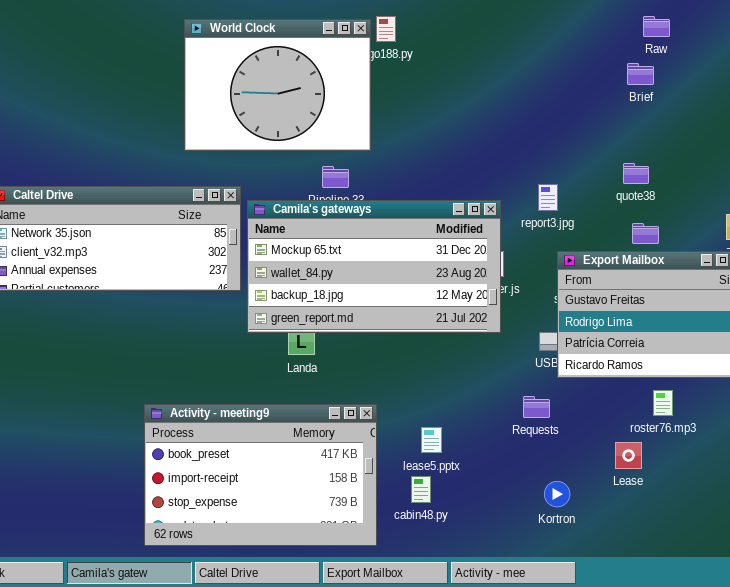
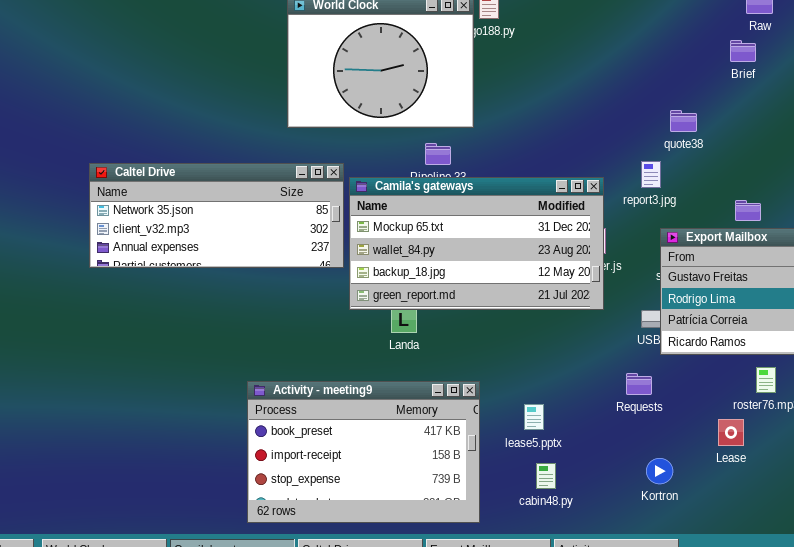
quote38: [623,163,649,184] -> [670,110,697,132], moved
cabin48.py: [411,476,431,503] -> [536,463,556,489], moved

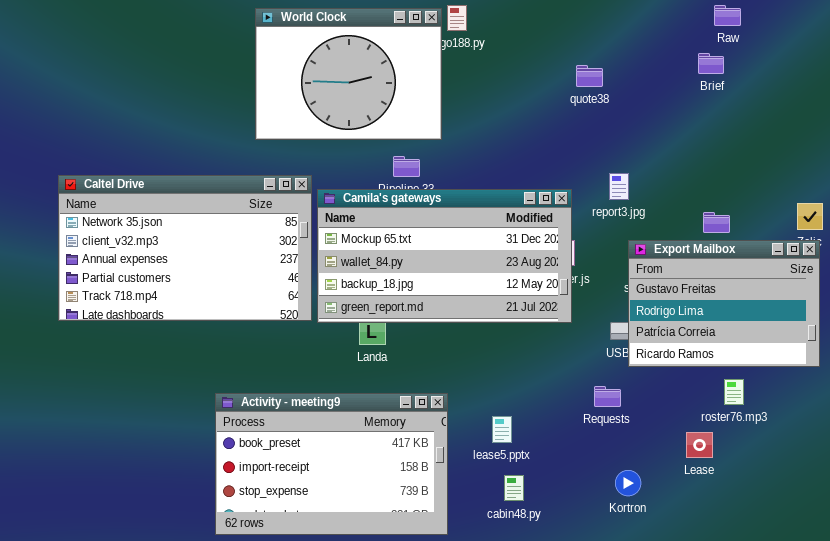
quote38: [670,110,697,132] -> [576,65,603,87], moved
Caltel Drive: [89,163,344,268] -> [58,175,312,321], resized

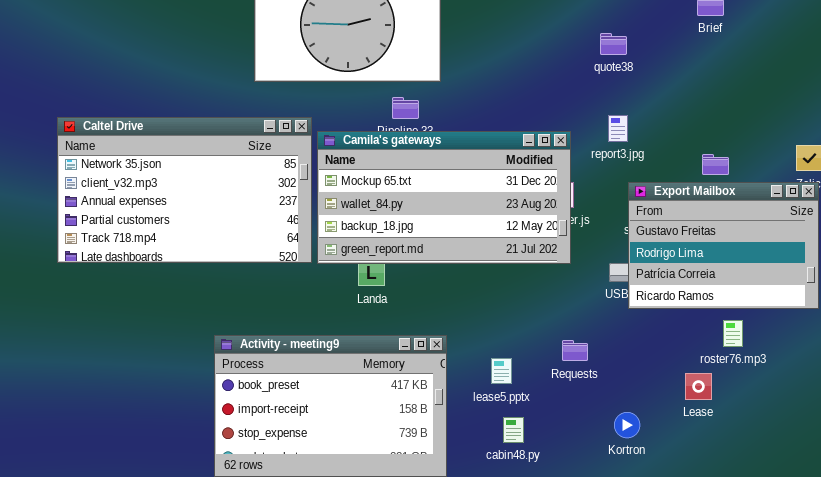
quote38: [576,65,603,87] -> [600,33,627,55], moved
Requests: [594,386,621,407] -> [562,340,588,361], moved

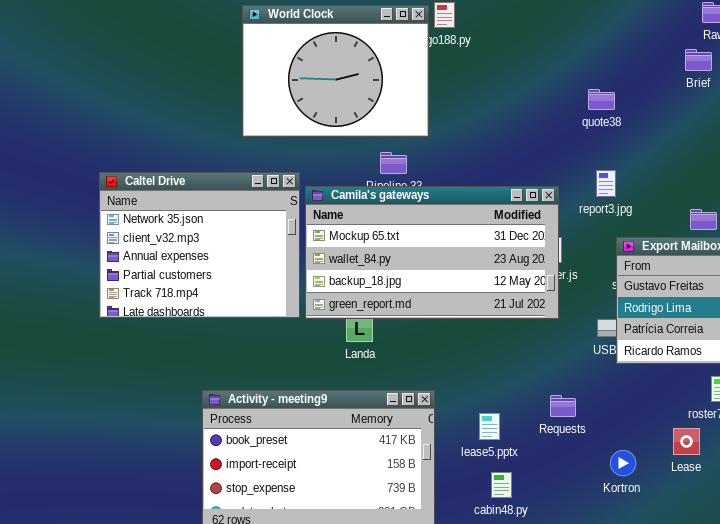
Caltel Drive: [57,117,312,263] -> [99,172,300,318], resized
Kortron: [614,412,640,438] -> [610,450,636,476], moved

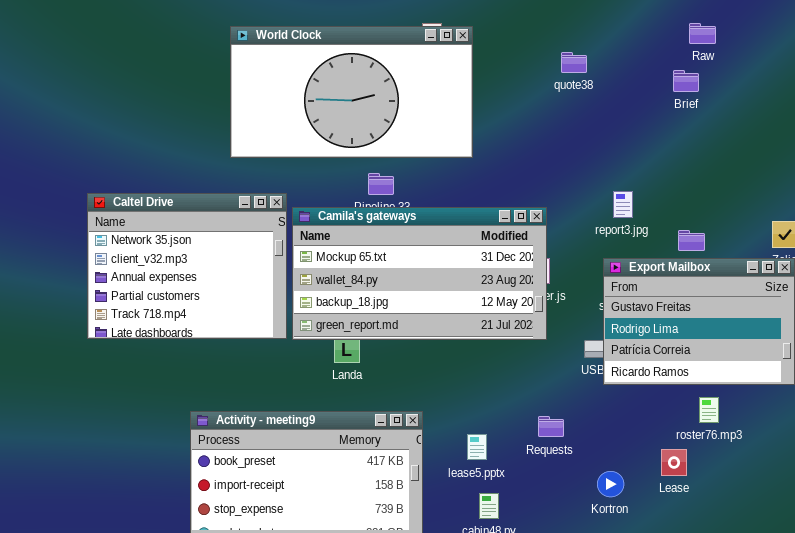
World Clock: [242,5,429,137] -> [230,26,473,158], resized
quote38: [588,89,615,110] -> [561,52,587,73], moved
report3.jpg: [596,170,616,197] -> [613,191,633,218], moved

